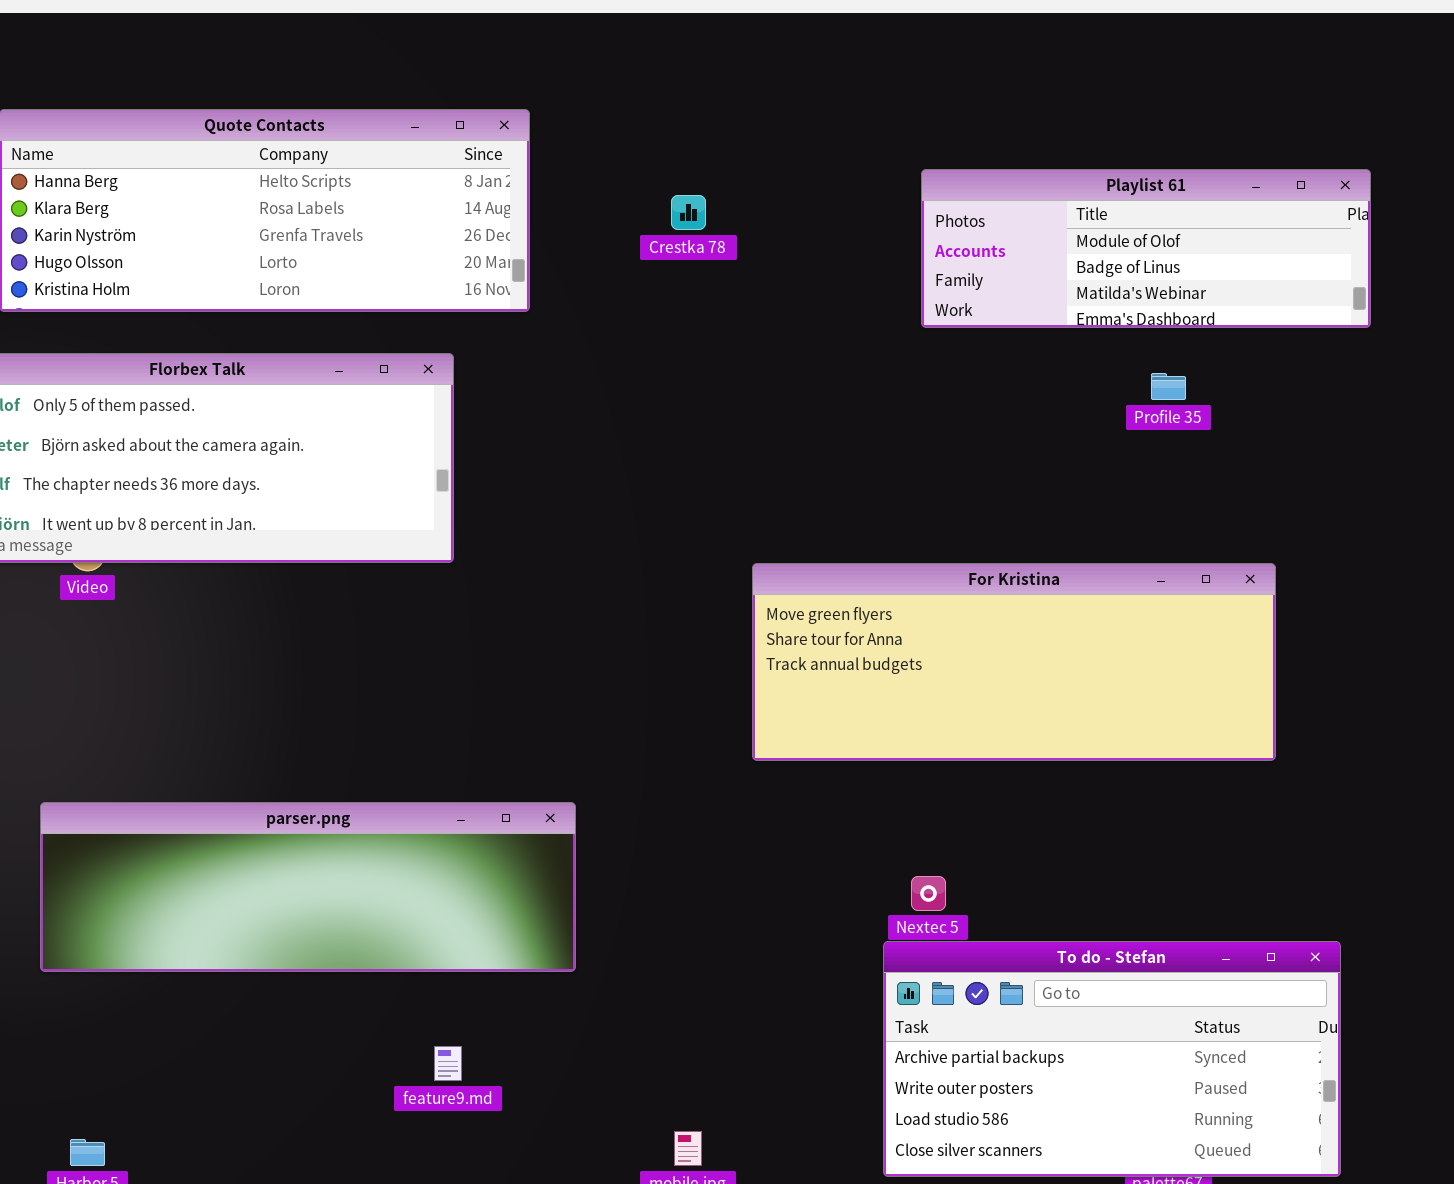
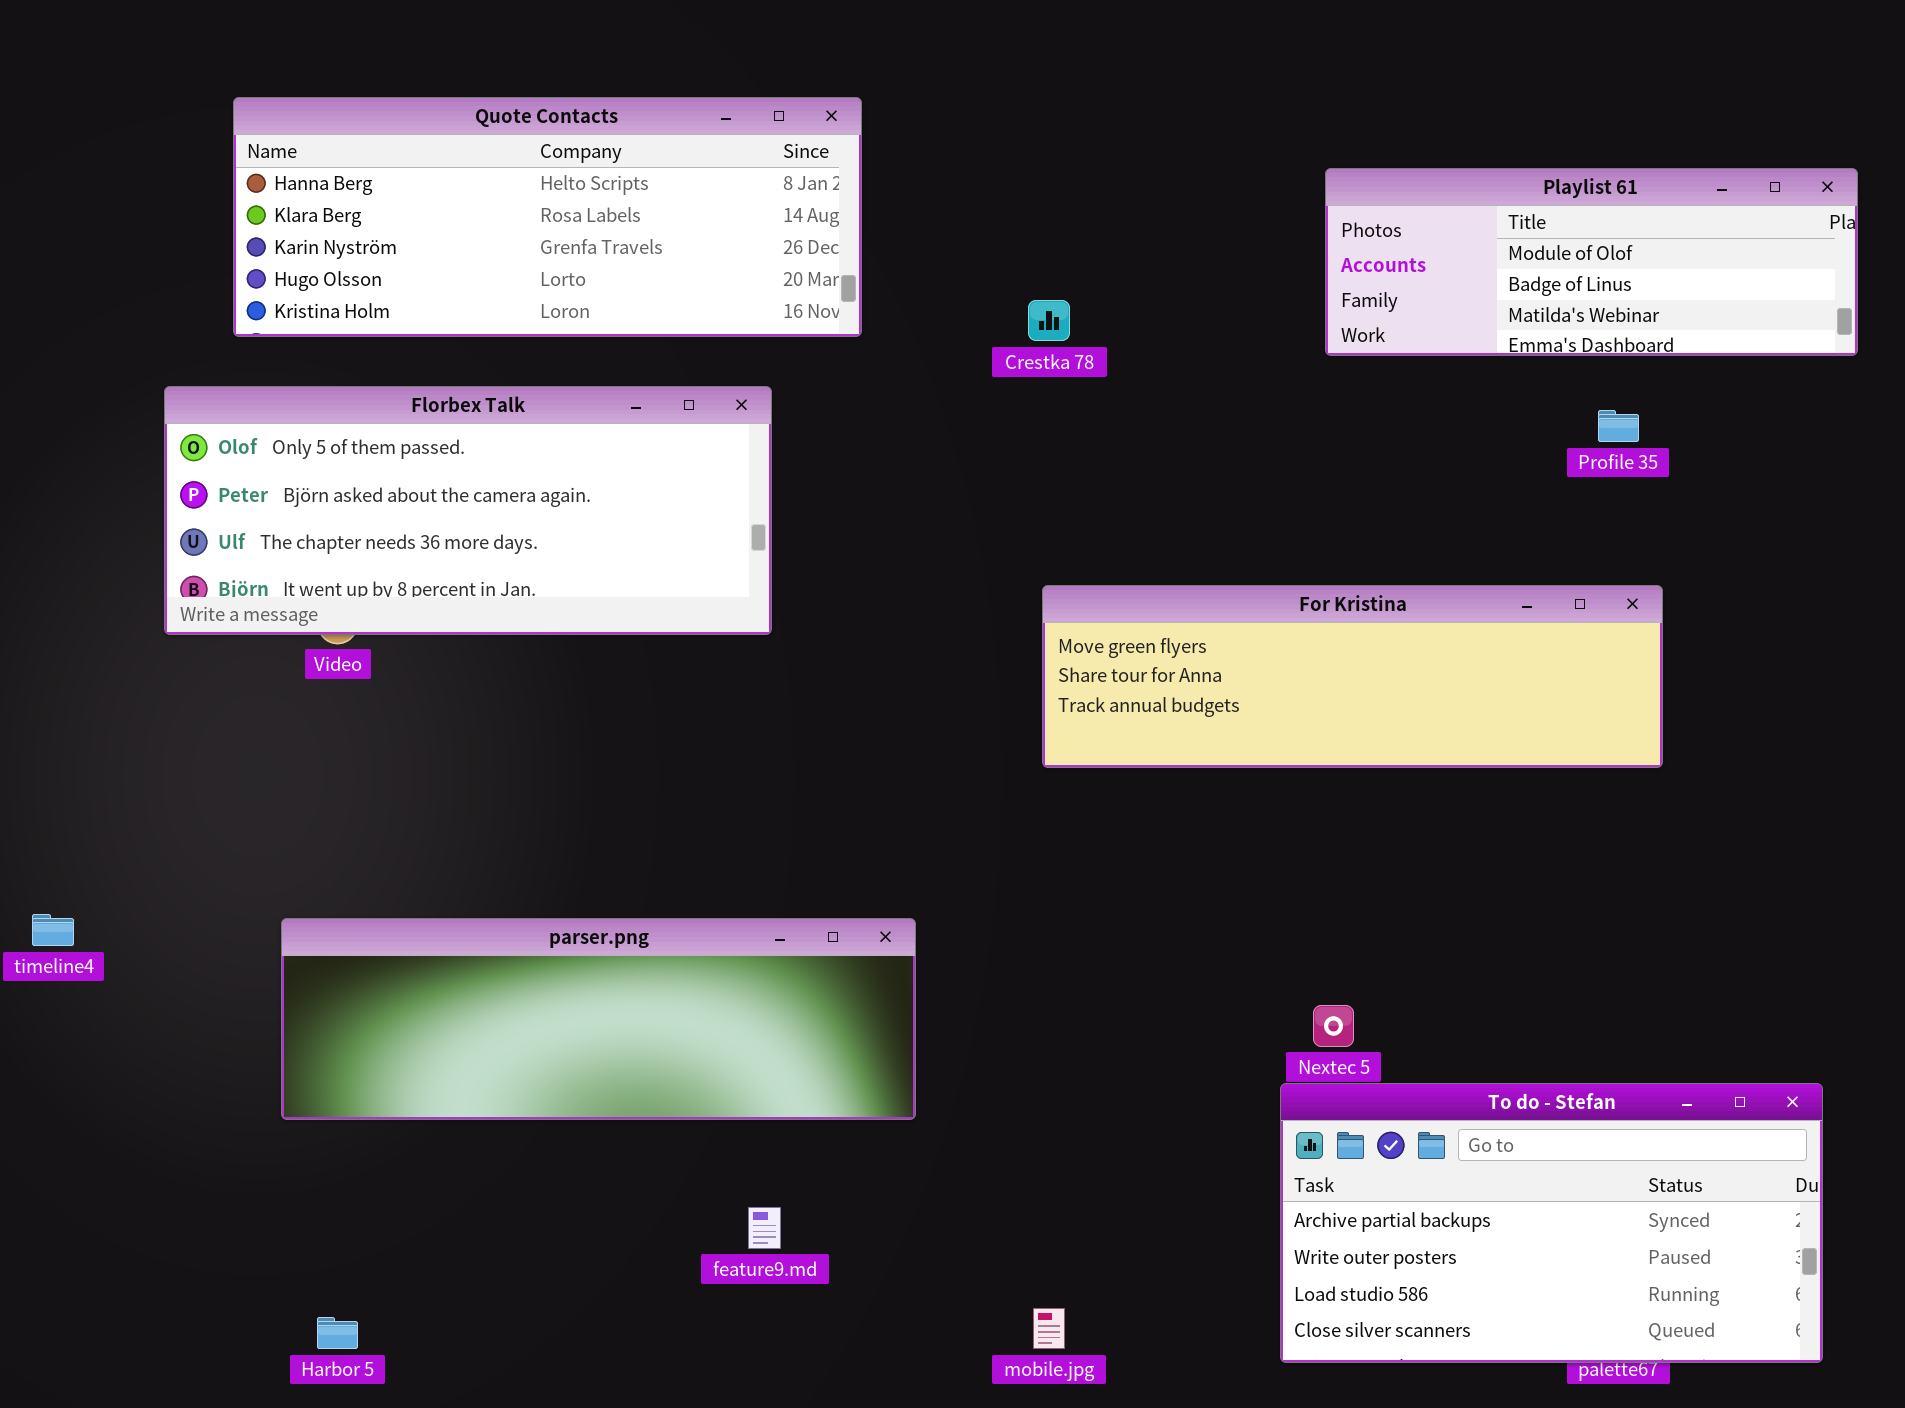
Crestka 78: [671,195,706,230] -> [1028,300,1070,341], moved
For Kristina: [752,563,1276,761] -> [1042,585,1663,768], moved, resized

